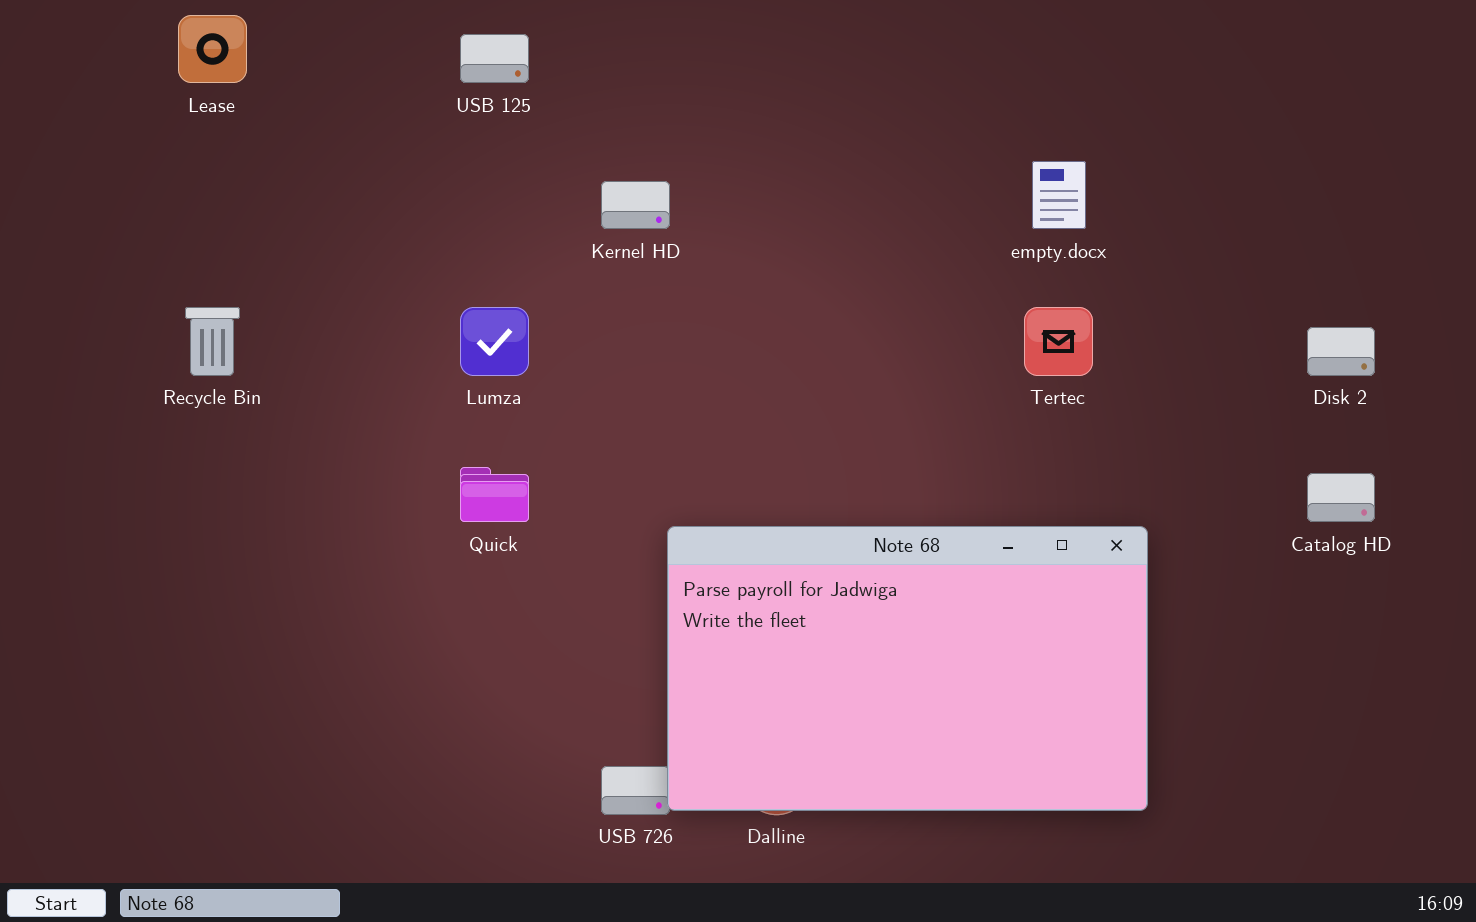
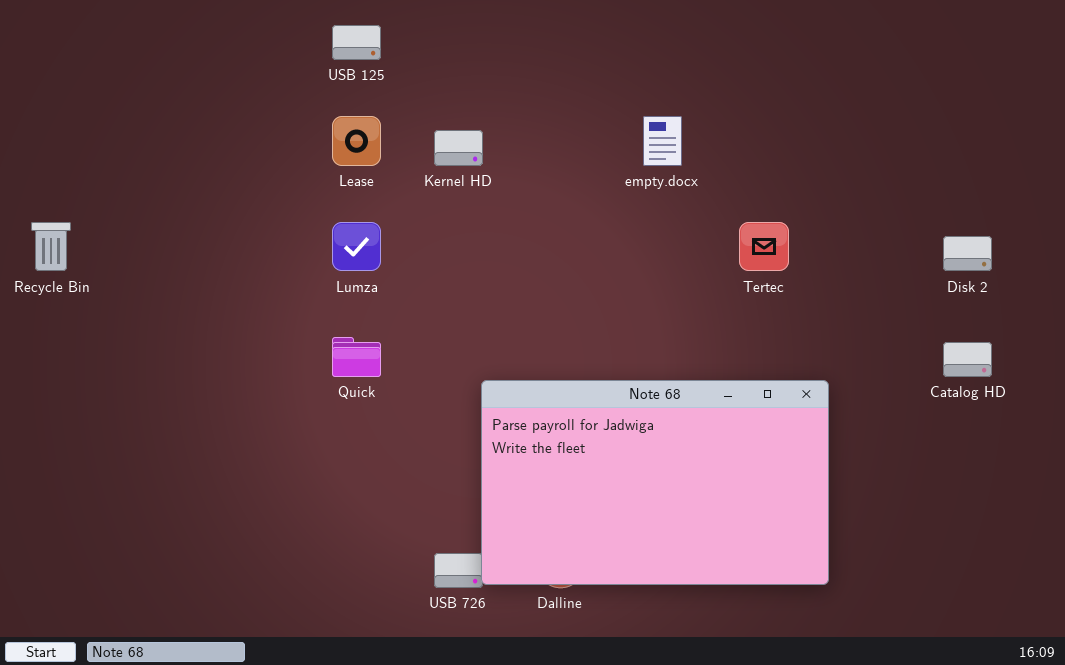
Lease: [178,15,247,83] -> [332,116,381,166], moved
empty.docx: [1032,161,1086,229] -> [643,116,682,166], moved
Recycle Bin: [185,307,240,376] -> [31,222,71,271], moved

